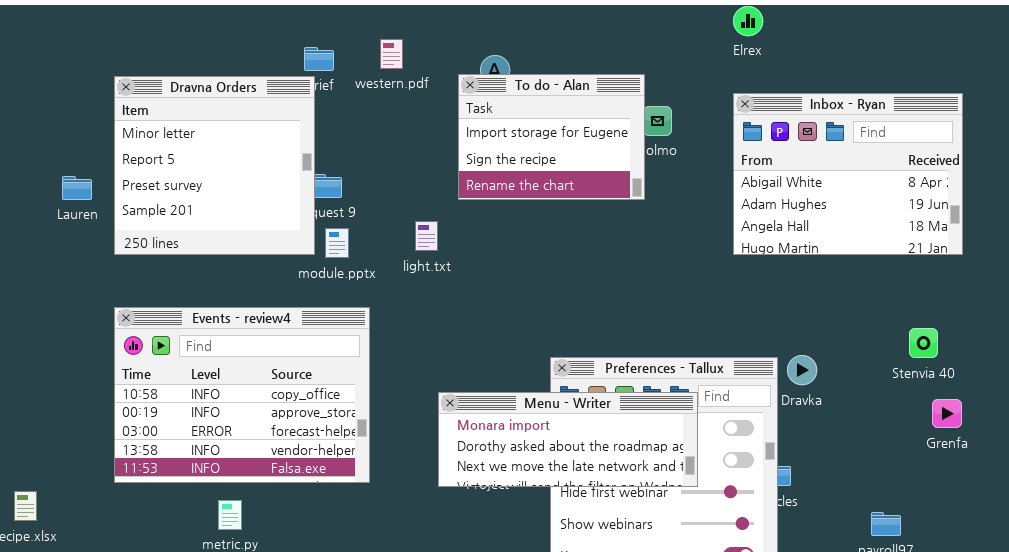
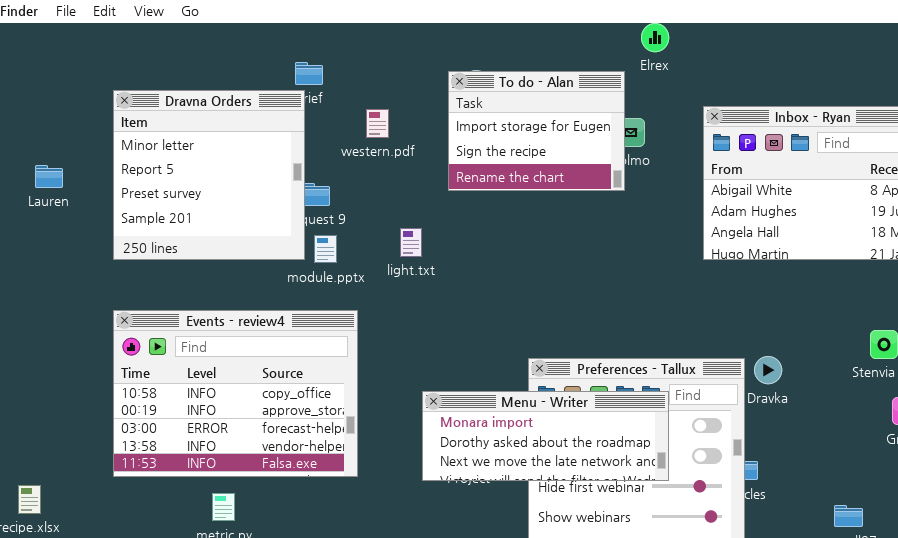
Elrex: [733,6,763,36] -> [641,23,669,52], moved
western.pdf: [380,39,403,69] -> [366,109,389,138], moved
To do - Alan: [458,74,645,200] -> [448,71,625,191], moved
Lauren: [62,176,92,200] -> [35,165,63,188], moved

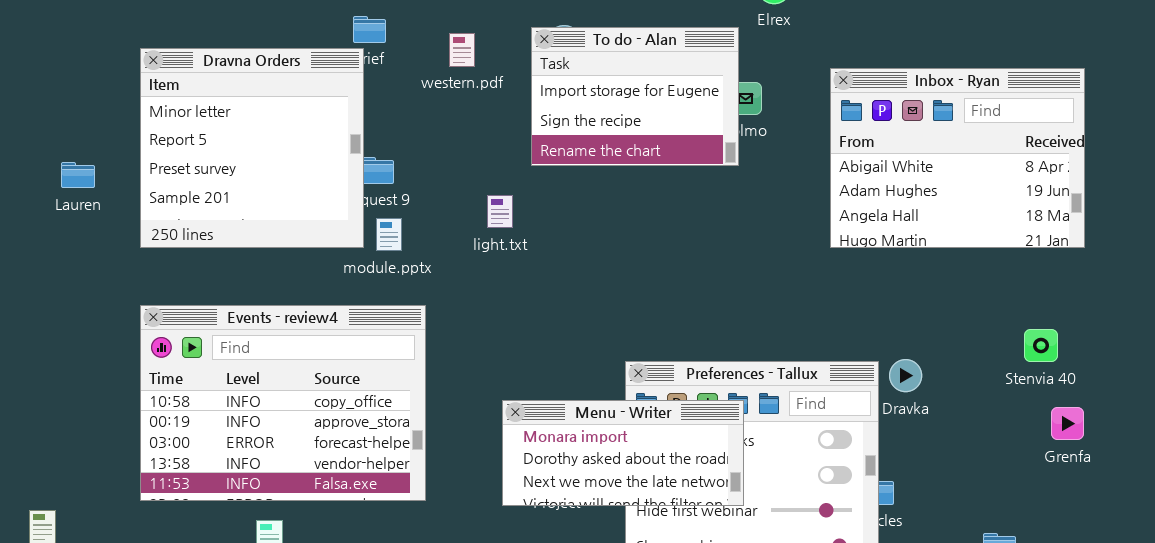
western.pdf: [366,109,389,138] -> [449,33,475,67], moved
Lauren: [35,165,63,188] -> [61,162,95,188], moved
light.txt: [400,228,422,257] -> [487,195,513,228], moved
Menu - Writer: [422,391,669,481] -> [502,400,744,506], resized

